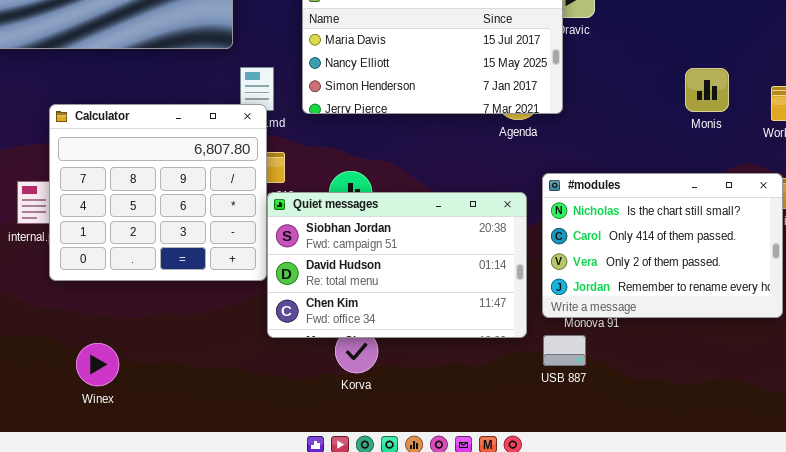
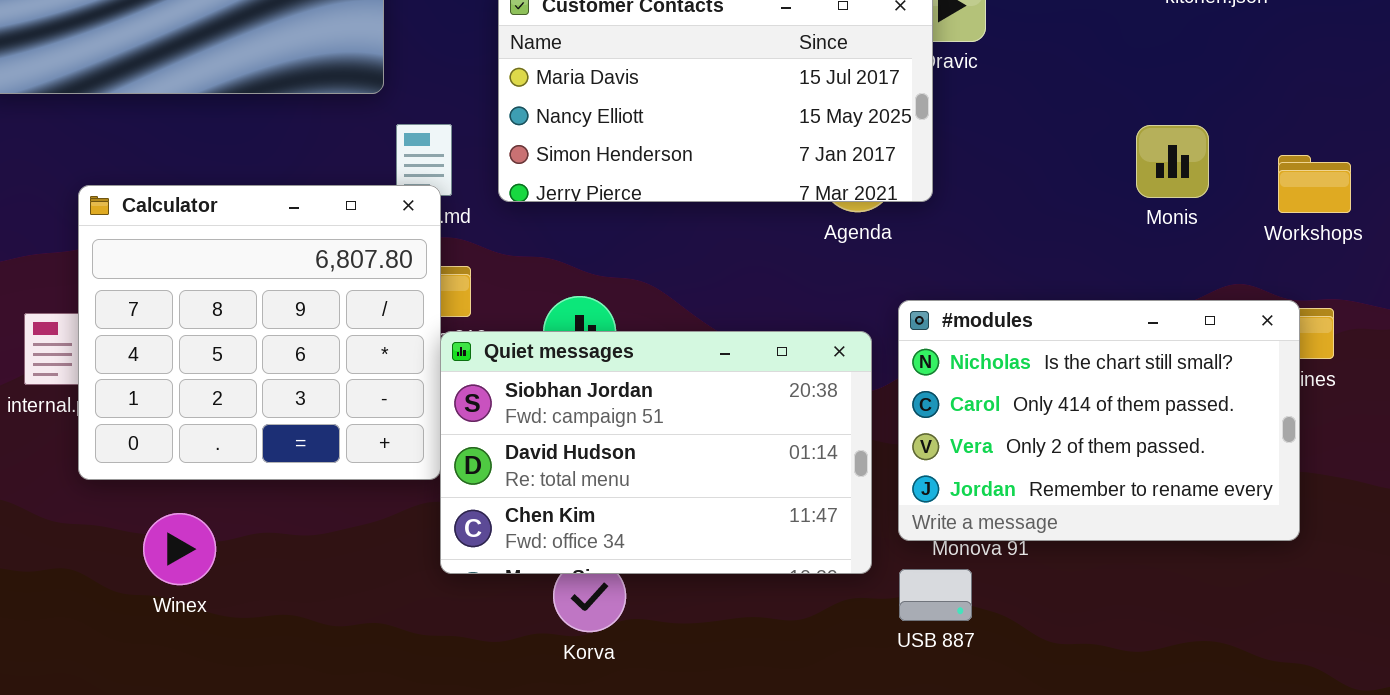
Winex: [76,343,119,386] -> [143,513,216,585], moved

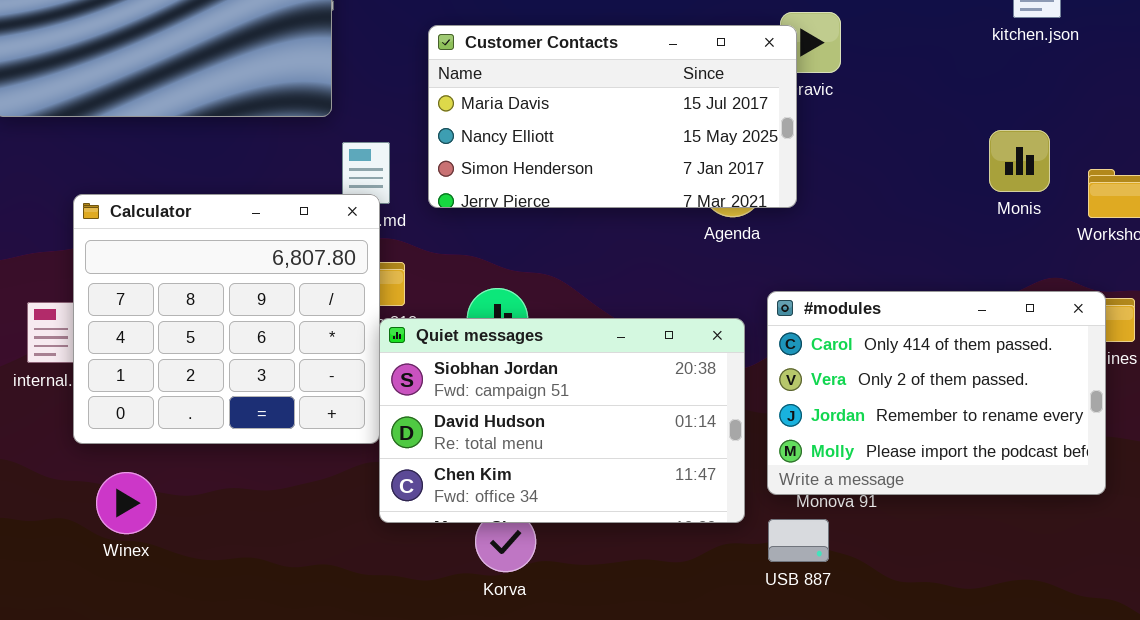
Monis: [1136,125,1209,198] -> [989,130,1050,192], moved
#modules: [898,300,1300,541] -> [767,291,1106,495], scrolled down 1 row
Winex: [143,513,216,585] -> [96,472,157,534], moved

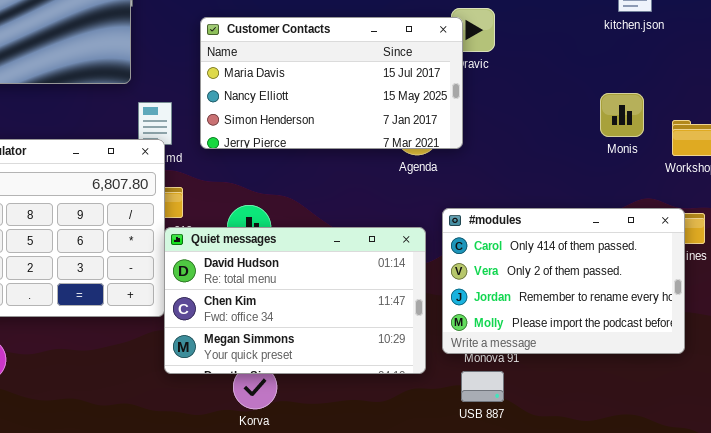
Quiet messages: [379,318,745,523] -> [164,227,426,374], scrolled down 1 row
USB 887: [768,519,829,562] -> [461,371,504,402], moved

